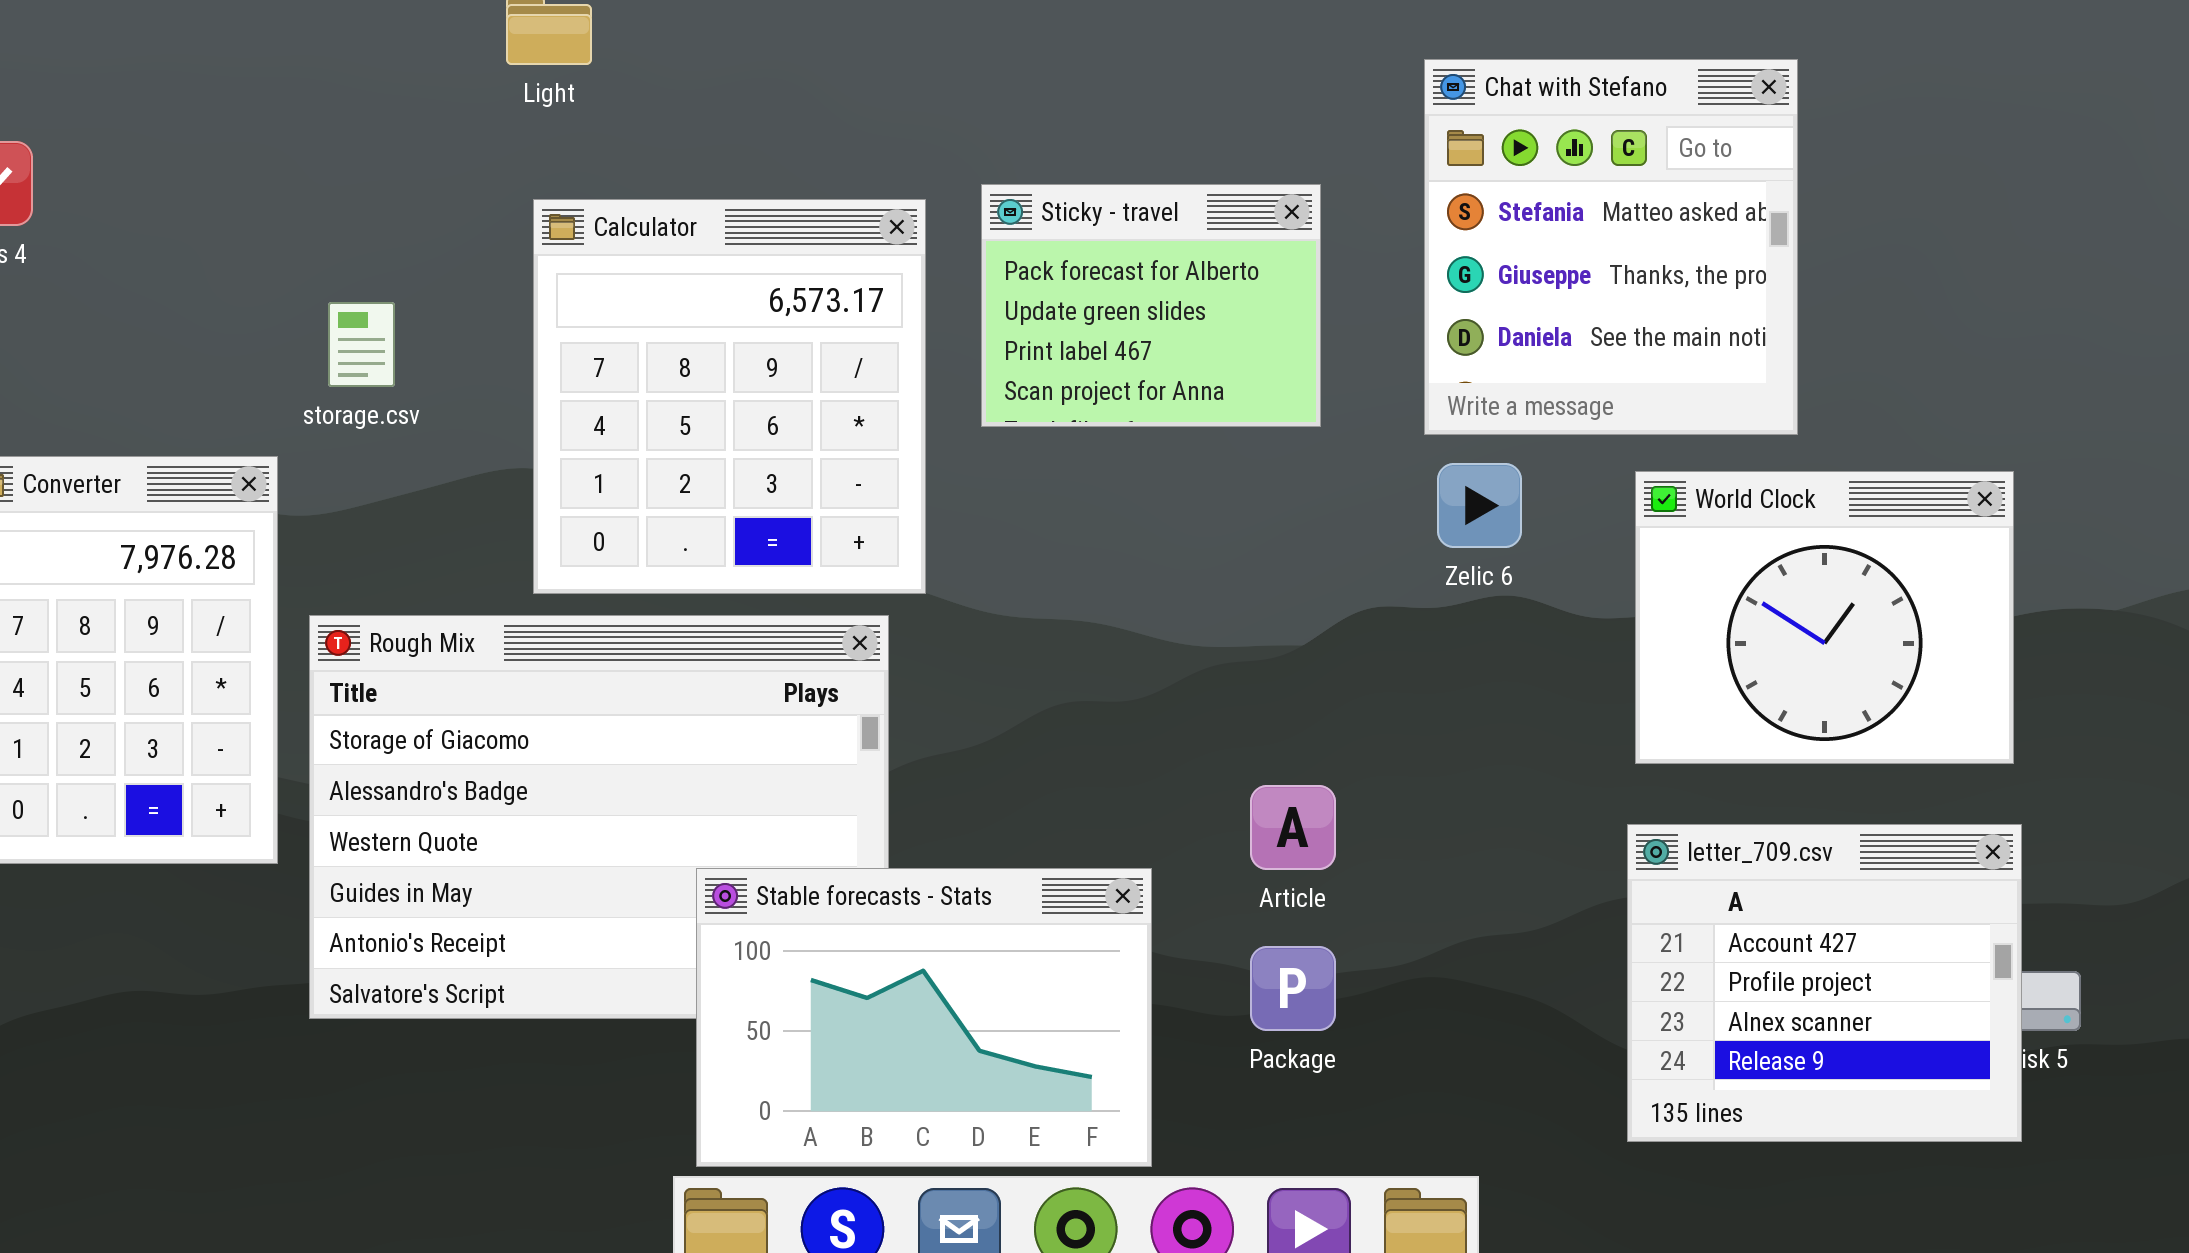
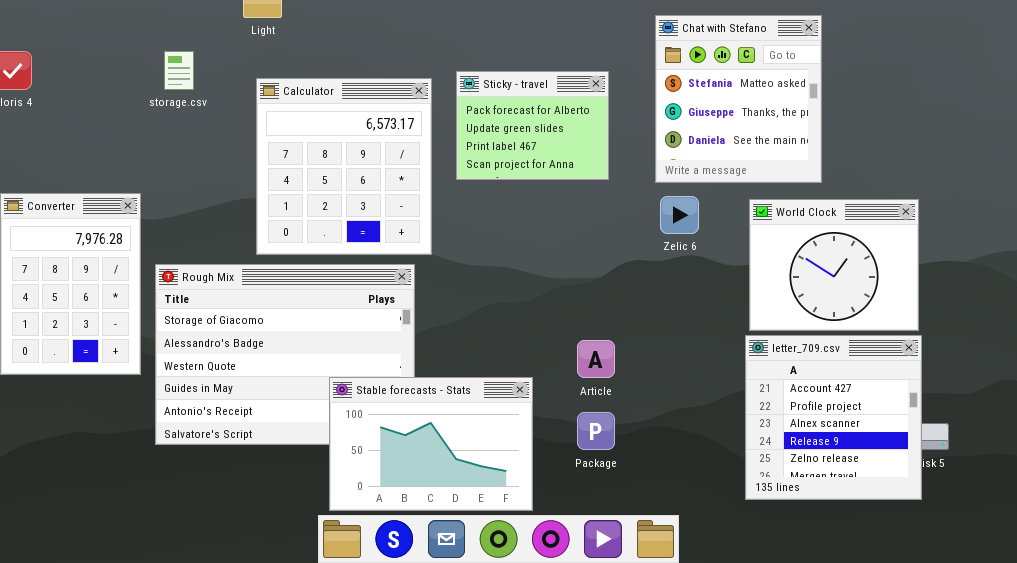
storage.csv: [328,302,395,387] -> [164,51,194,90], moved
letter_709.csv: [1627,824,2022,1142] -> [745,335,922,500], resized

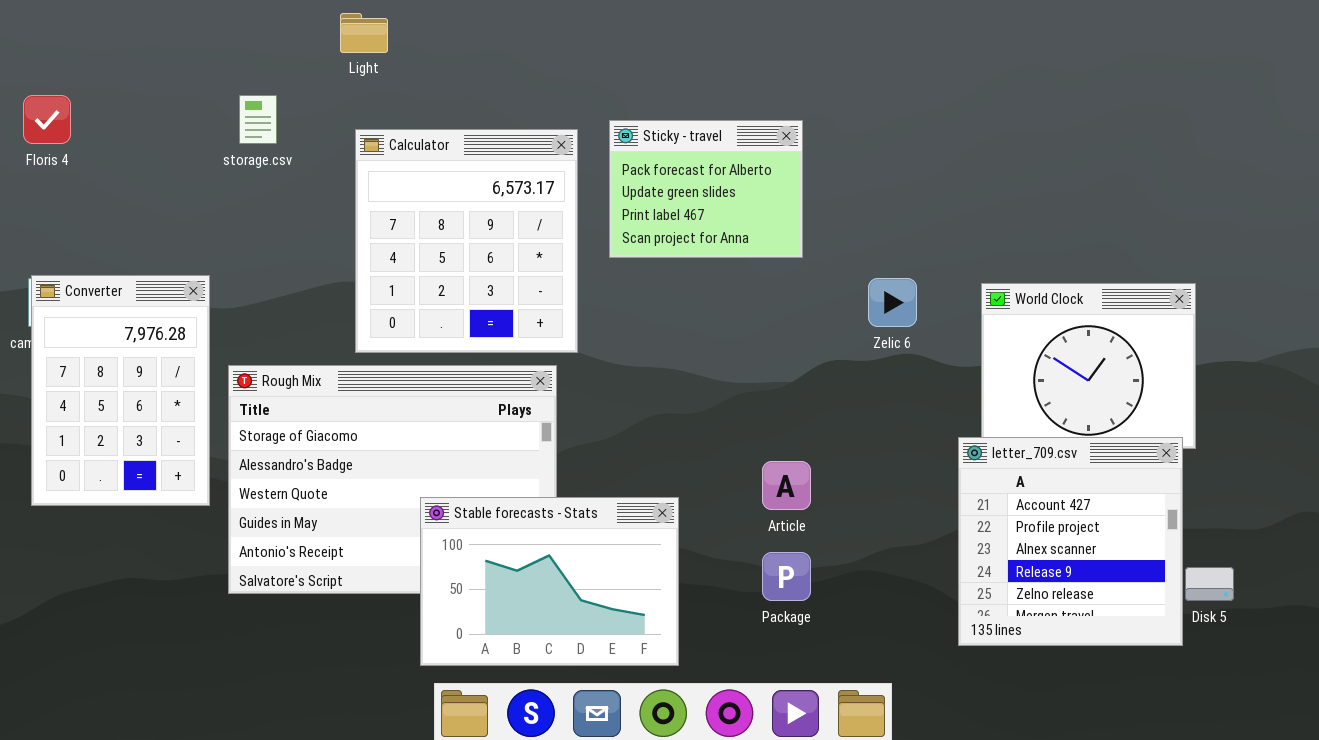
Chat with Stefano: [655,15,822,183] -> none, closed
letter_709.csv: [745,335,922,500] -> [958,437,1183,646], moved
Stable forecasts - Stats: [329,377,533,511] -> [420,497,679,666], moved

